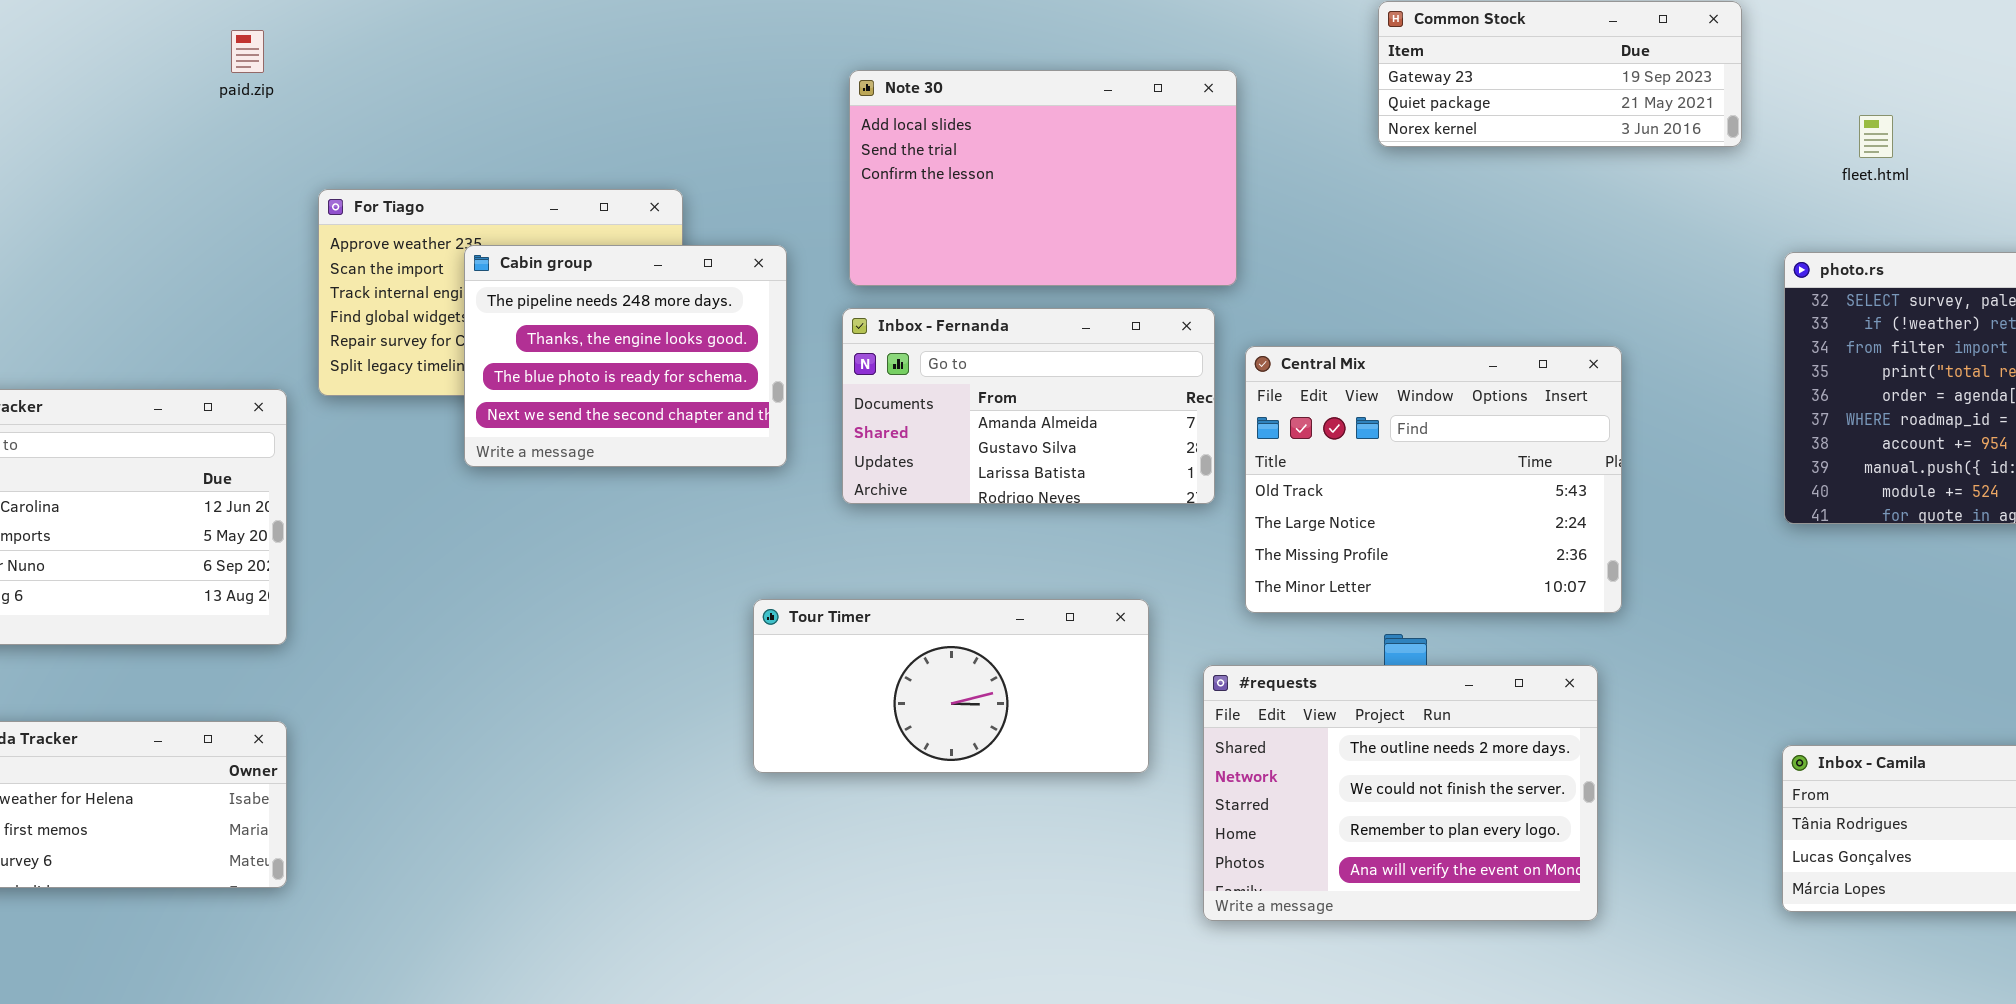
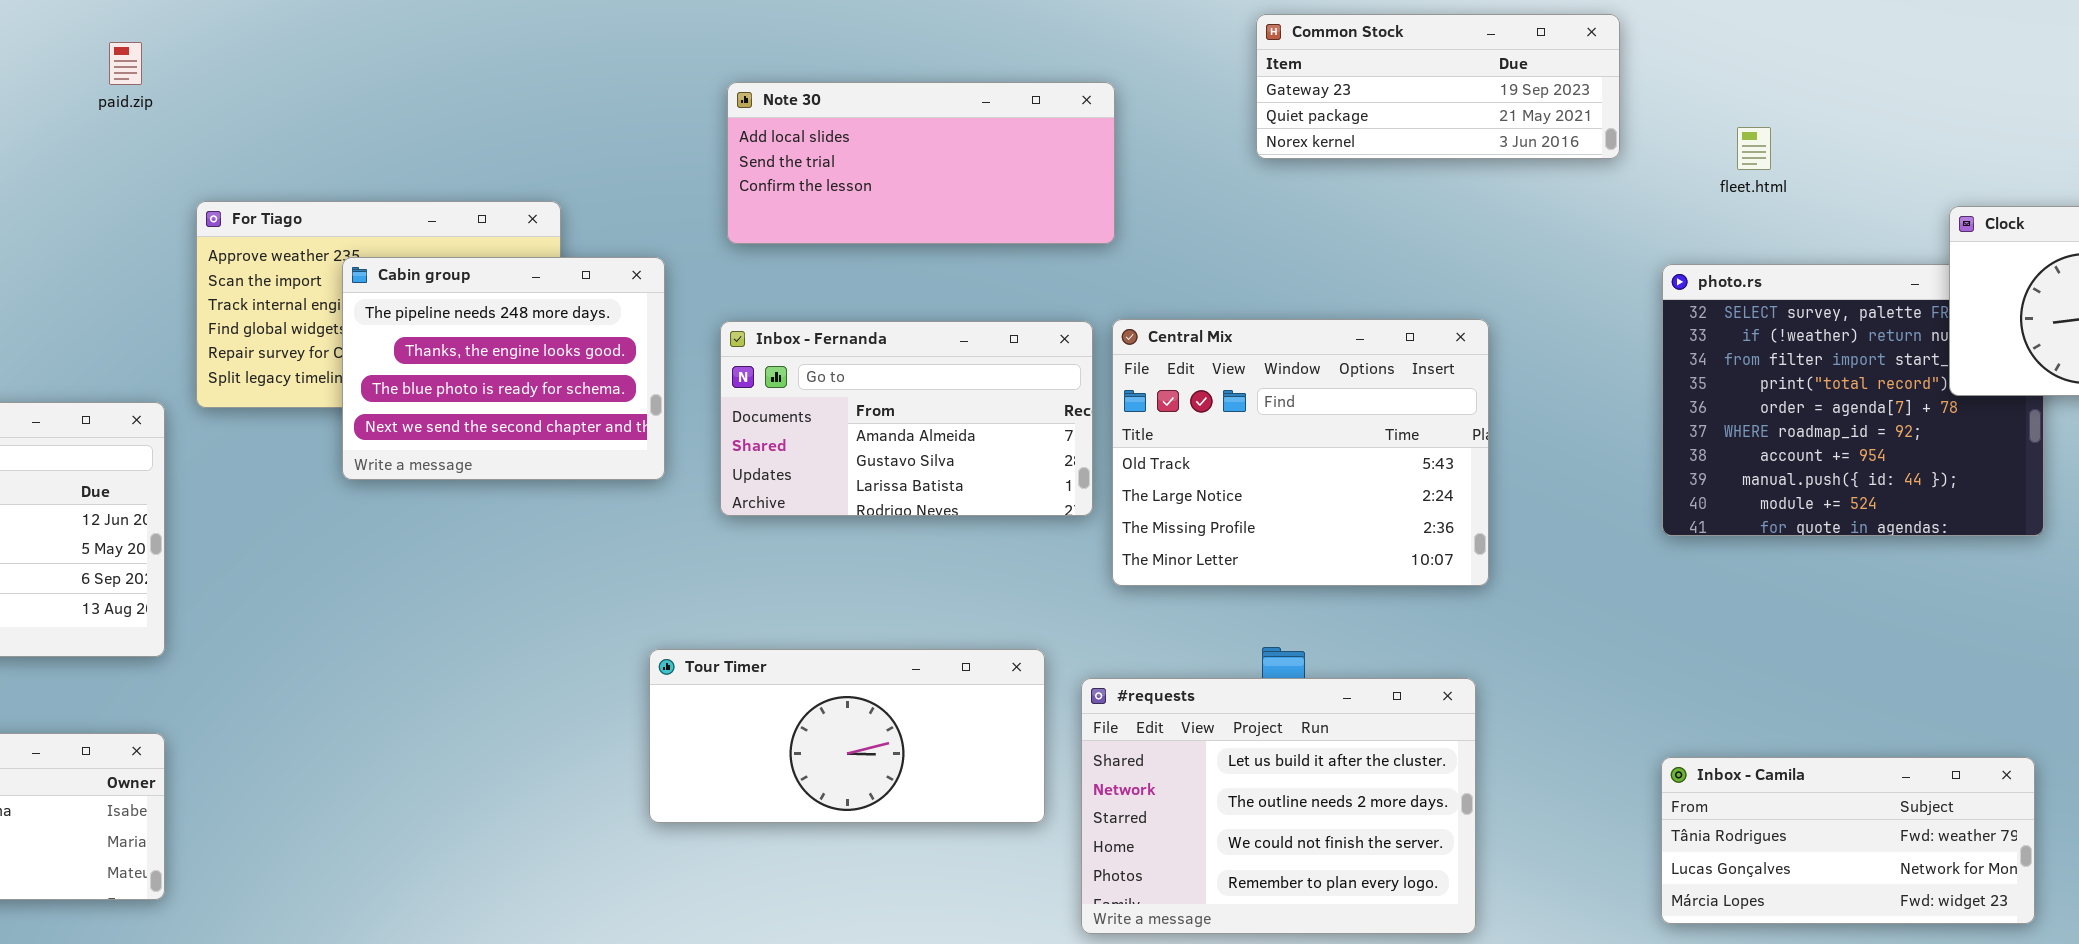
Note 30: [849,70,1237,286] -> [727,82,1115,244], resized
Central Mix: [1245,346,1622,613] -> [1112,319,1489,586], moved
Tour Timer: [753,599,1149,773] -> [649,649,1045,823], moved
#requests: [1203,665,1598,921] -> [1081,678,1476,934], scrolled up 1 row

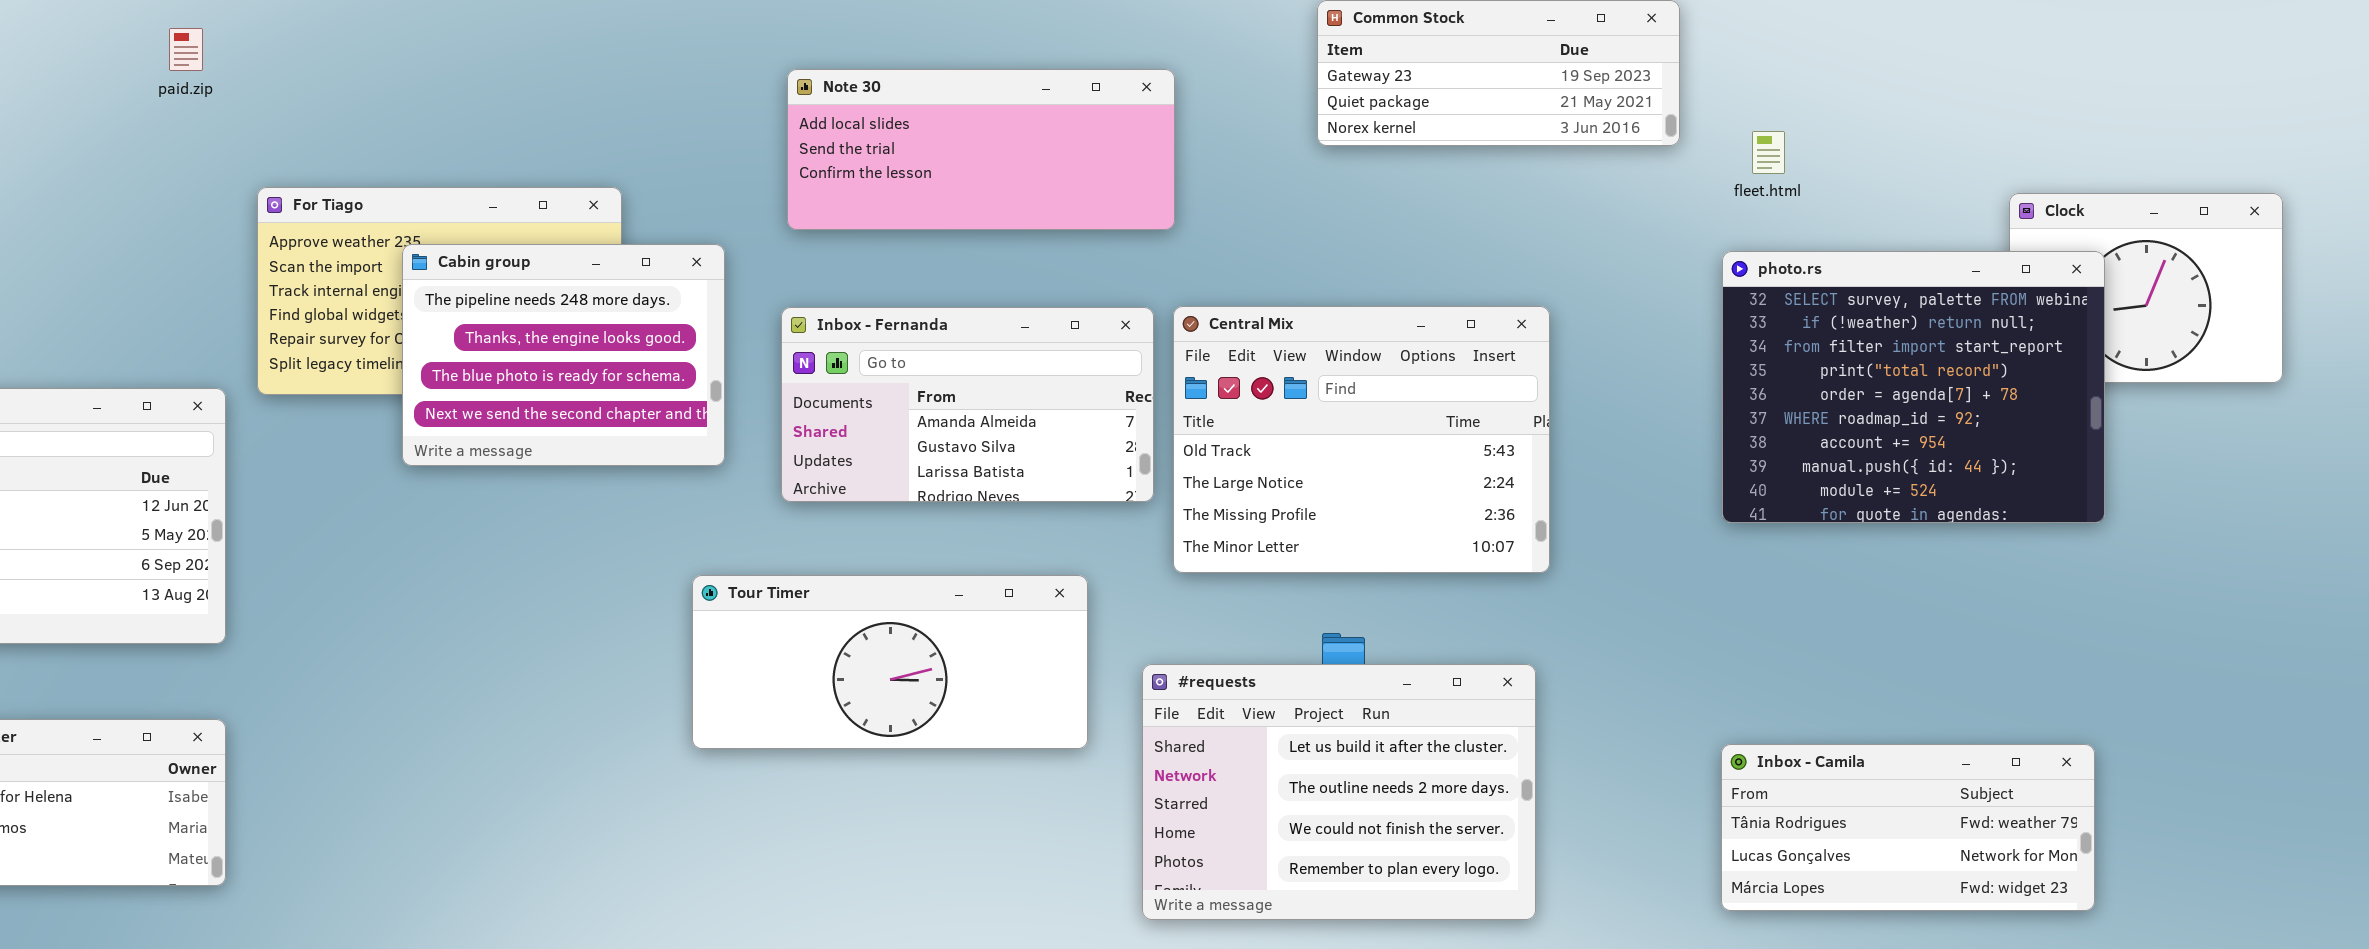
fleet.html: [1737,127,1771,170] -> [1752,131,1785,174], moved
photo.rs: [1662,264,2044,536] -> [1722,251,2105,523], raised
Tour Timer: [649,649,1045,823] -> [692,575,1088,749], moved

